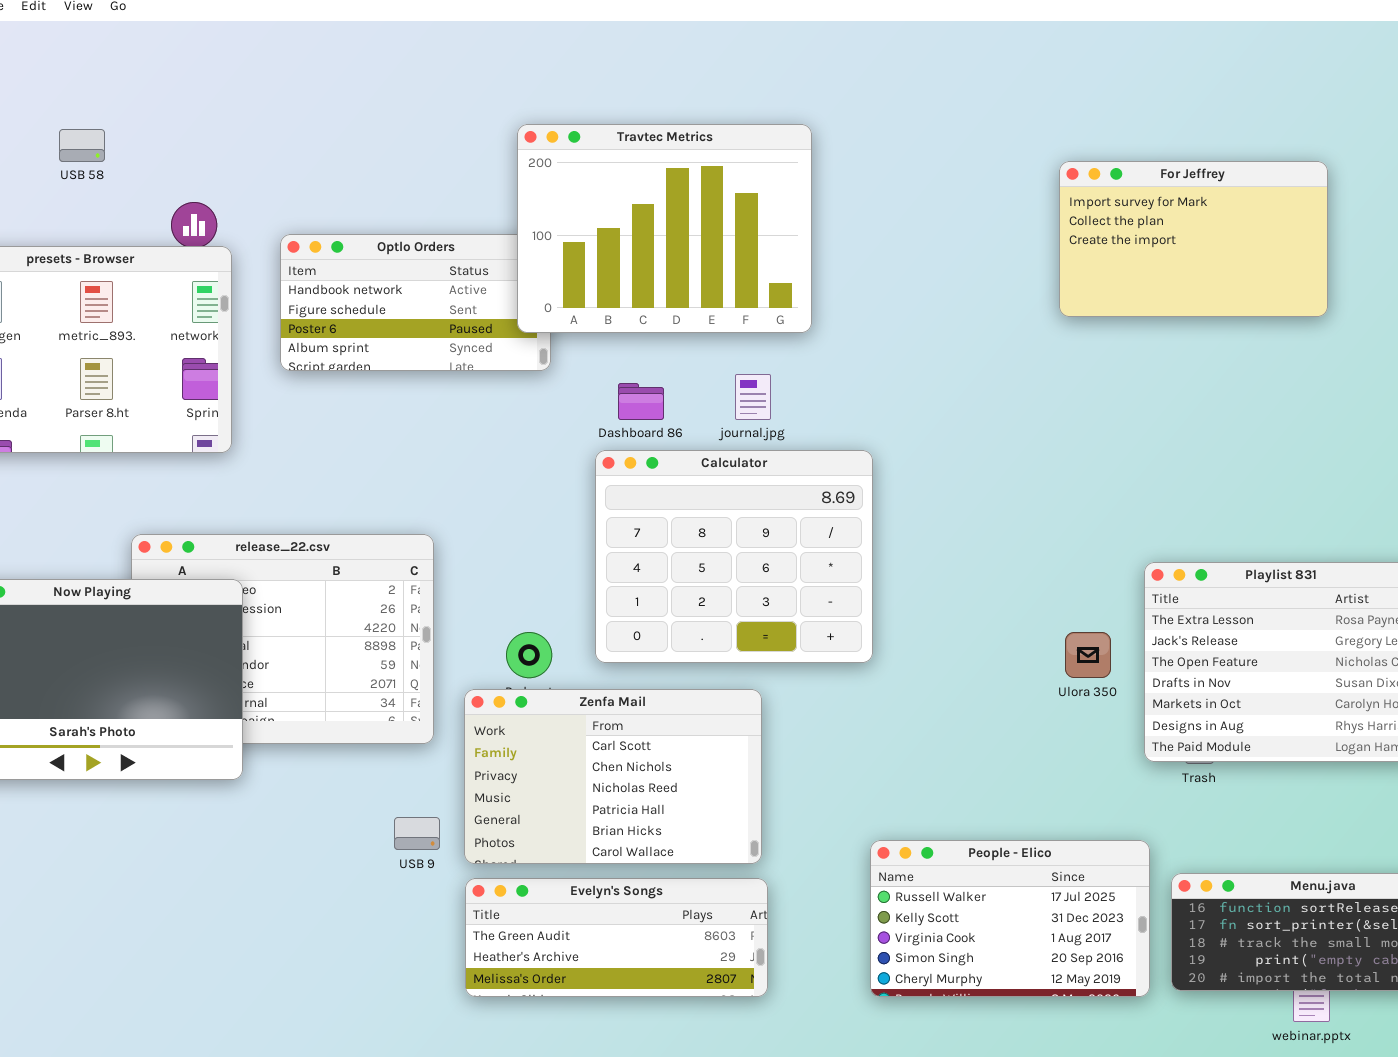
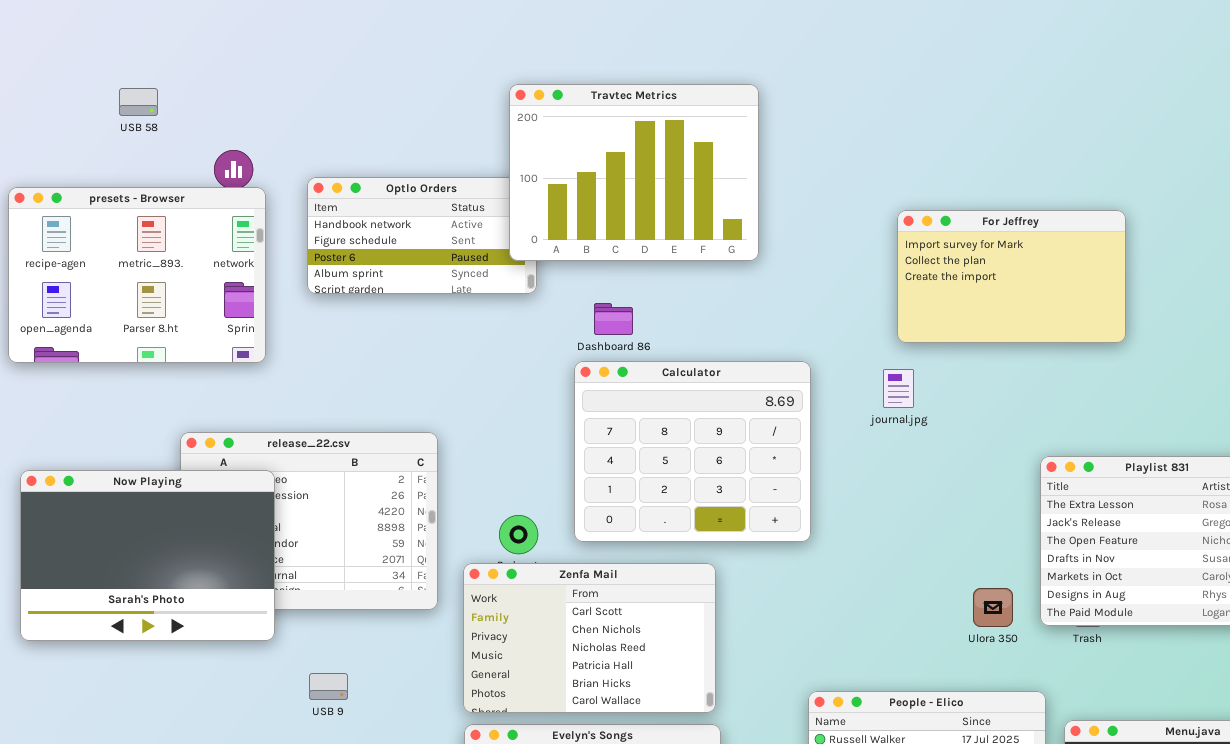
For Jeffrey: [1059,161,1328,317] -> [897,210,1126,343], moved
journal.jpg: [735,374,771,420] -> [883,369,914,408], moved
Ulora 350: [1065,632,1111,678] -> [973,588,1013,627], moved
USB 9: [394,817,440,850] -> [309,673,348,700], moved

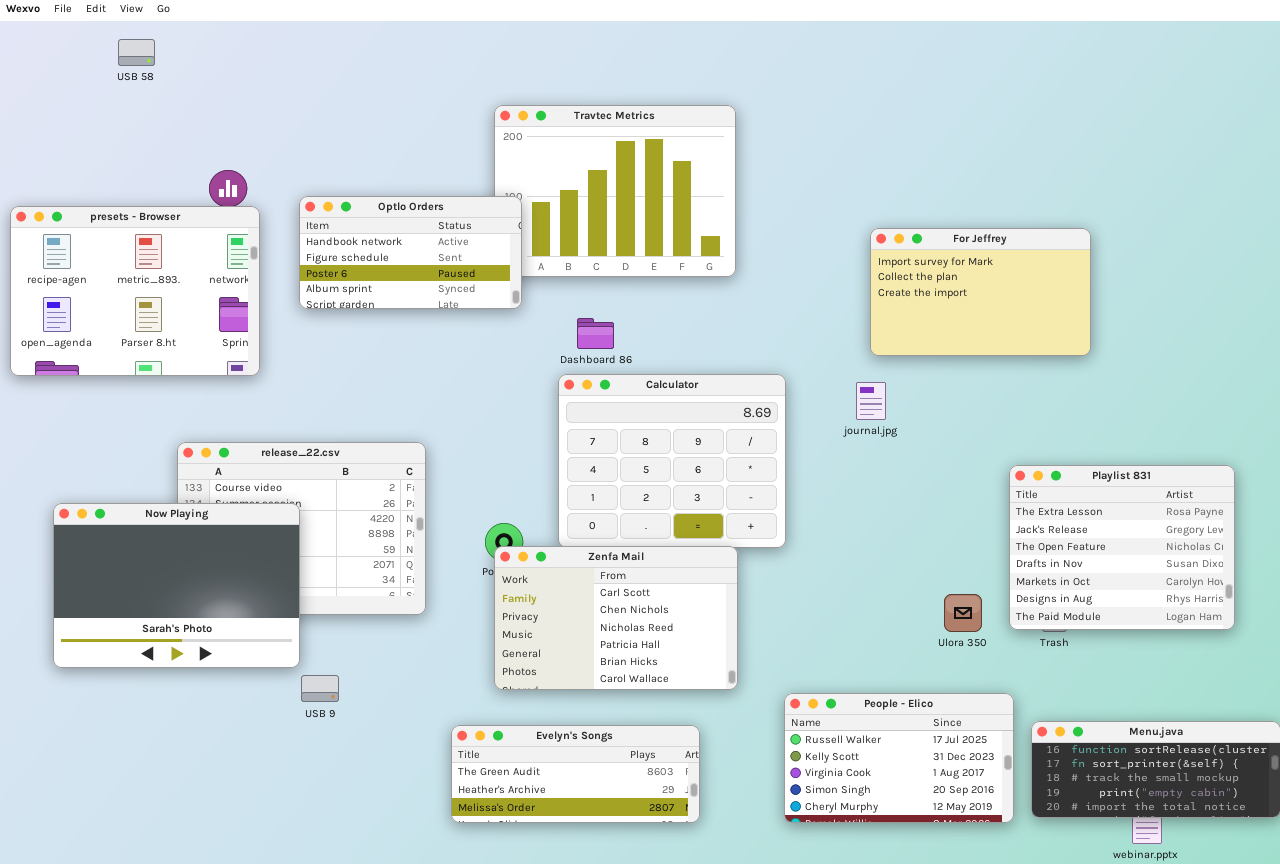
USB 58: [119,88,158,116] -> [118,39,155,66], moved
Optlo Orders: [307,177,537,294] -> [299,196,522,309], raised
Now Playing: [20,470,275,641] -> [53,503,300,668], moved
Zenfa Mail: [463,563,716,713] -> [494,546,738,690], moved

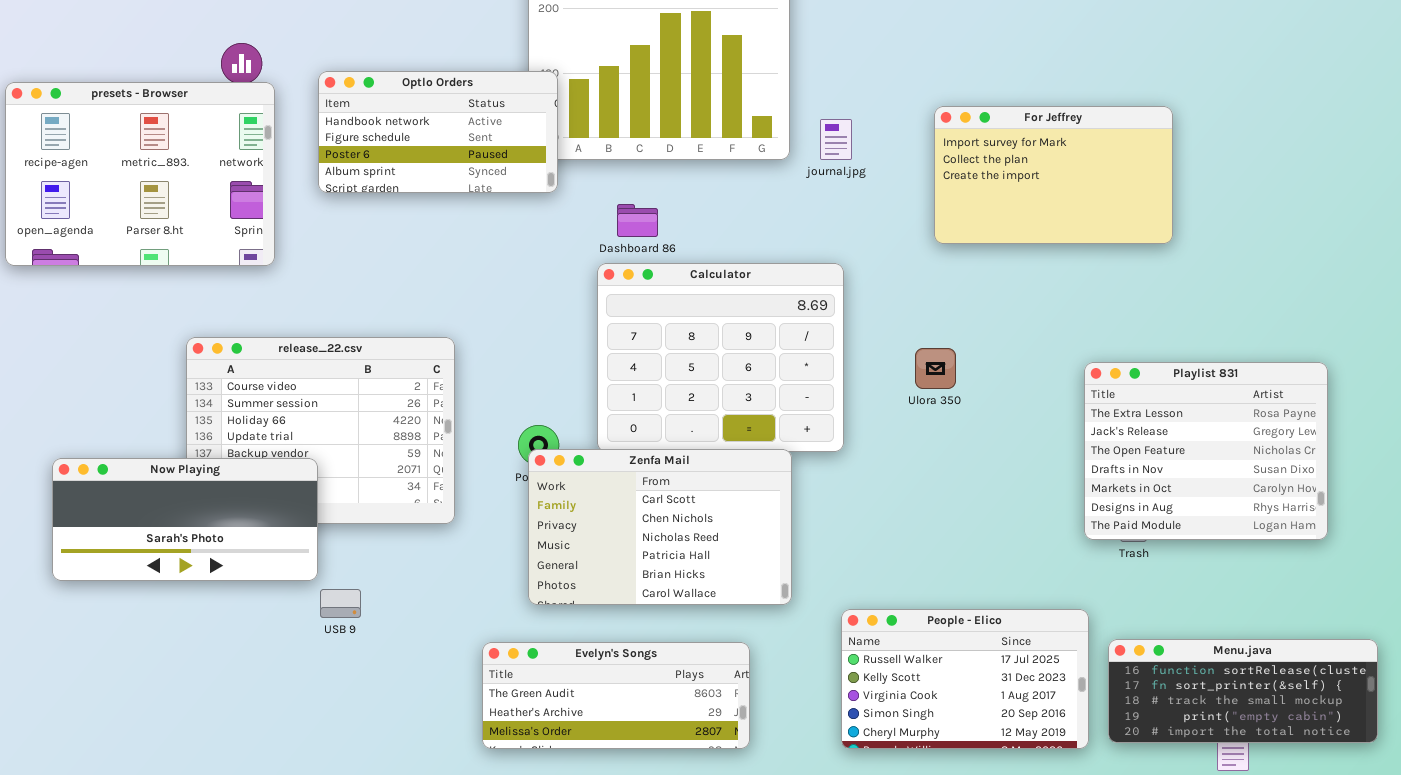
journal.jpg: [856,382,886,420] -> [820,119,852,160], moved
Now Playing: [53,503,300,668] -> [52,458,318,581], resized
Ulora 350: [944,594,982,632] -> [915,348,956,389], moved

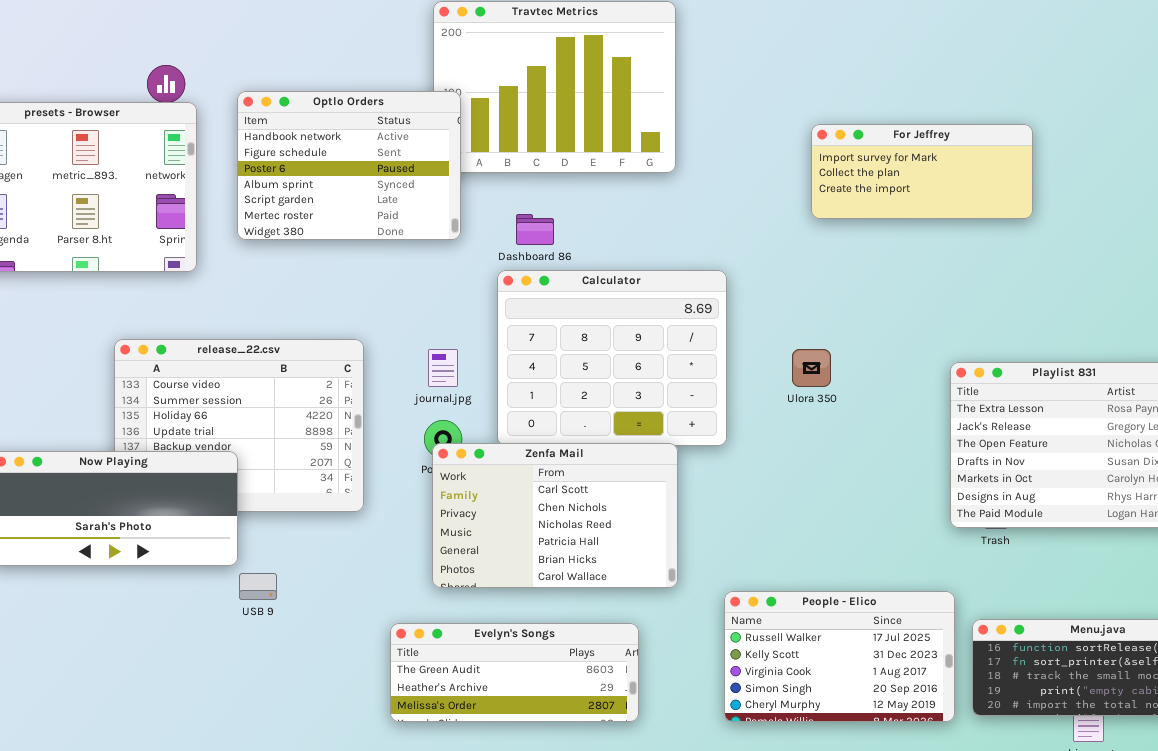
Optlo Orders: [318,71,558,193] -> [237,91,461,240], resized
For Jeffrey: [934,106,1173,244] -> [811,124,1033,219], resized
journal.jpg: [820,119,852,160] -> [428,349,458,387], moved

